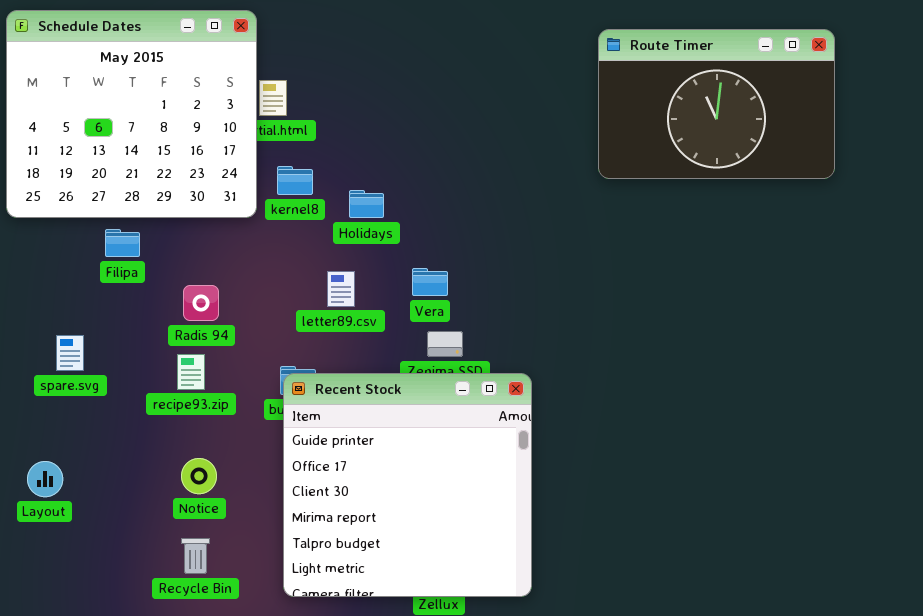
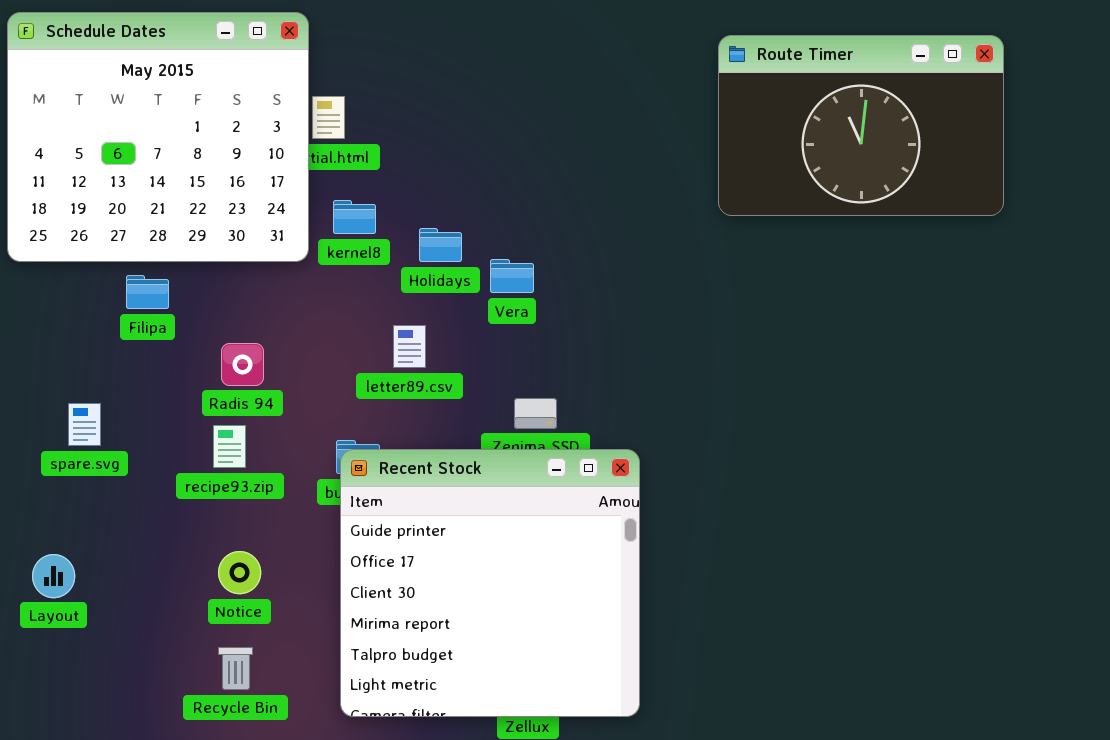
Vera: [412,268,448,296] -> [490,259,534,293], moved

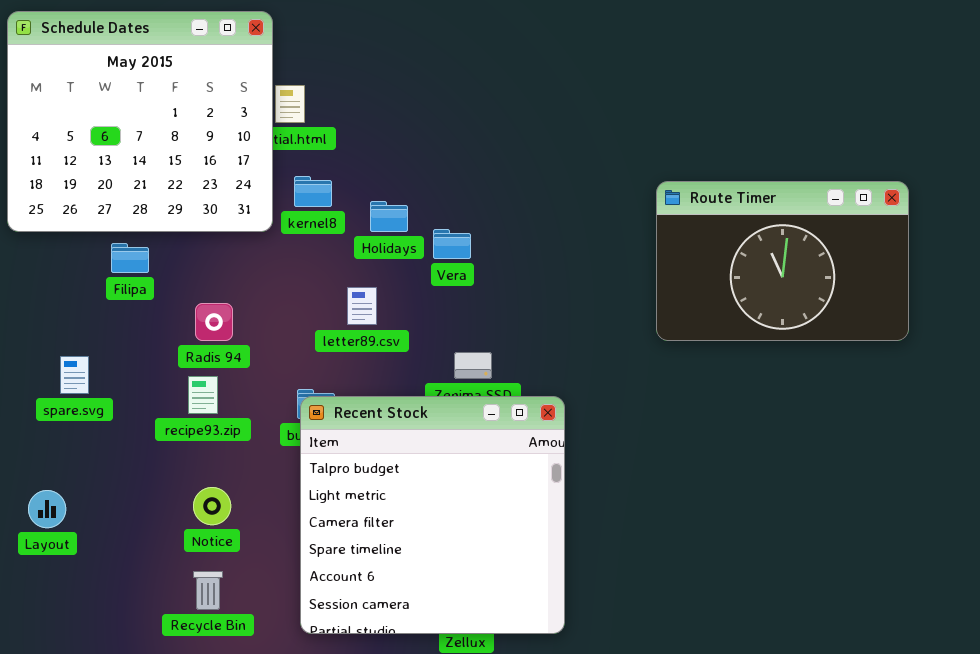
Route Timer: [718,35,1004,216] -> [656,181,909,341], moved
Recent Stock: [340,449,640,717] -> [300,396,565,634], scrolled down 4 rows

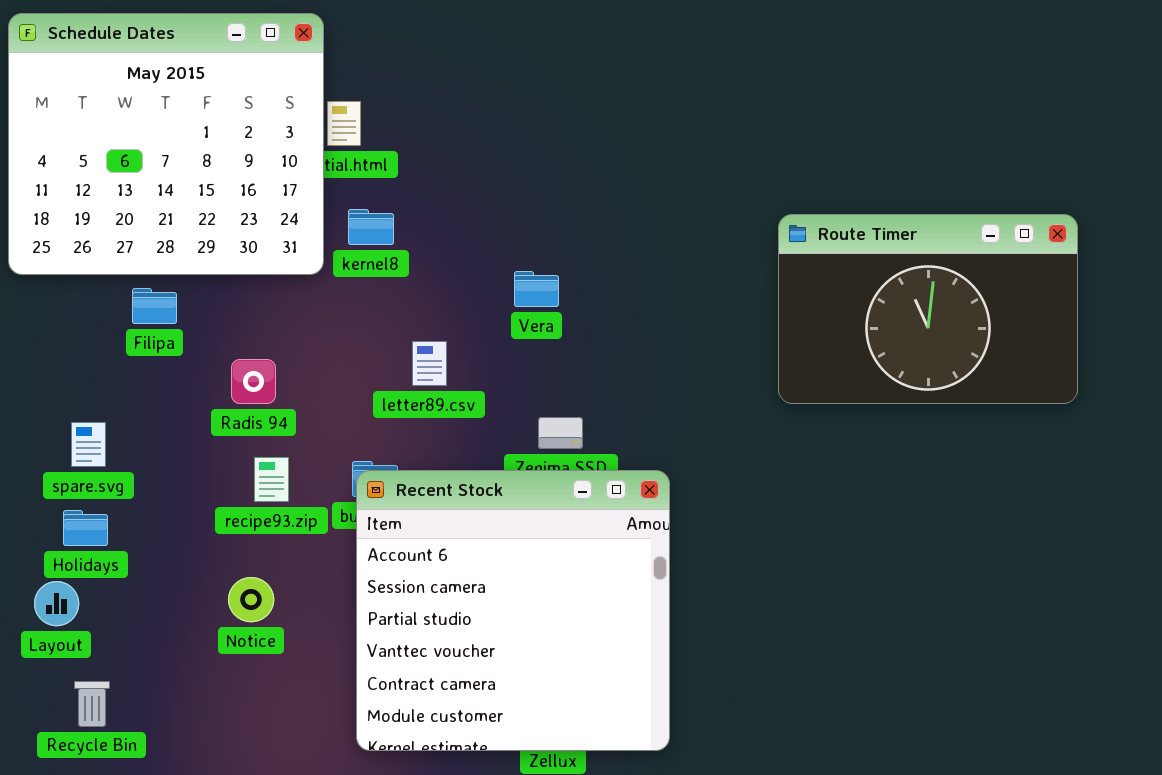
Holidays: [370,201,408,232] -> [63,510,108,546], moved
recipe93.zip: [188,376,218,414] -> [254,457,289,502], moved
Recent Stock: [300,396,565,634] -> [356,470,670,751], scrolled down 4 rows
Recycle Bin: [193,571,223,610] -> [74,681,110,727], moved

